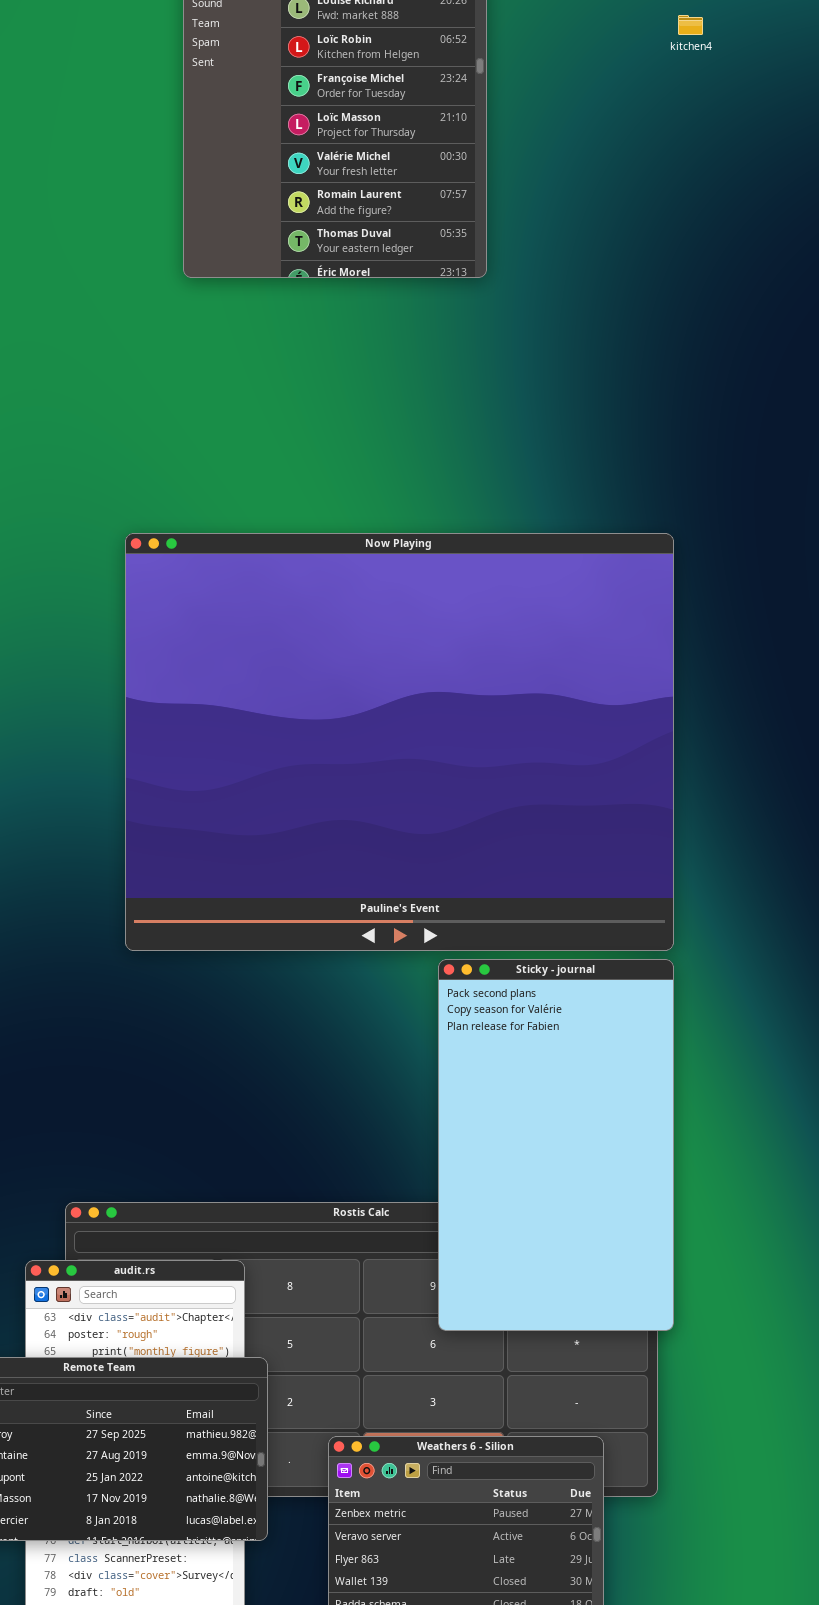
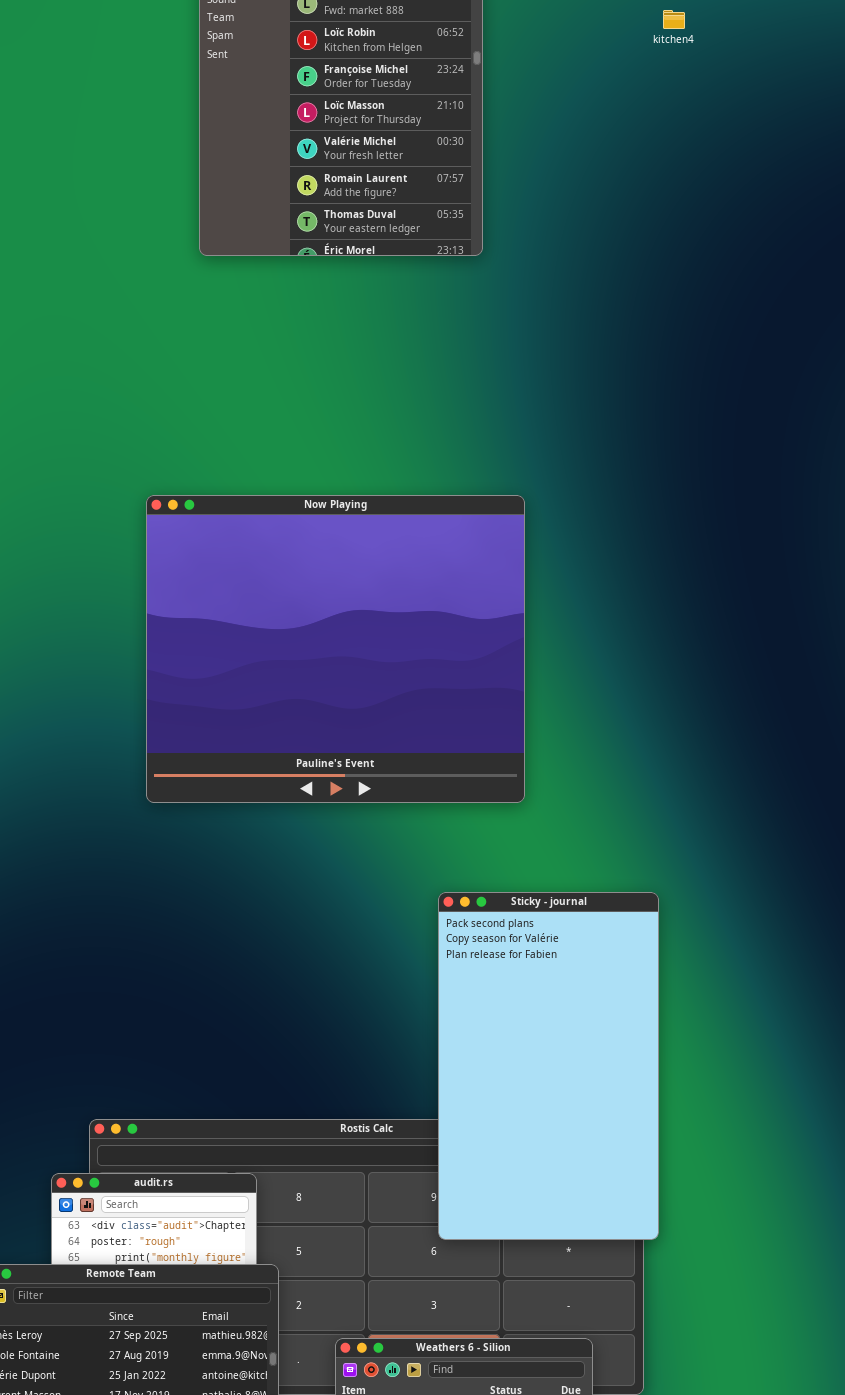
Now Playing: [125,533,674,951] -> [146,495,525,803], resized

